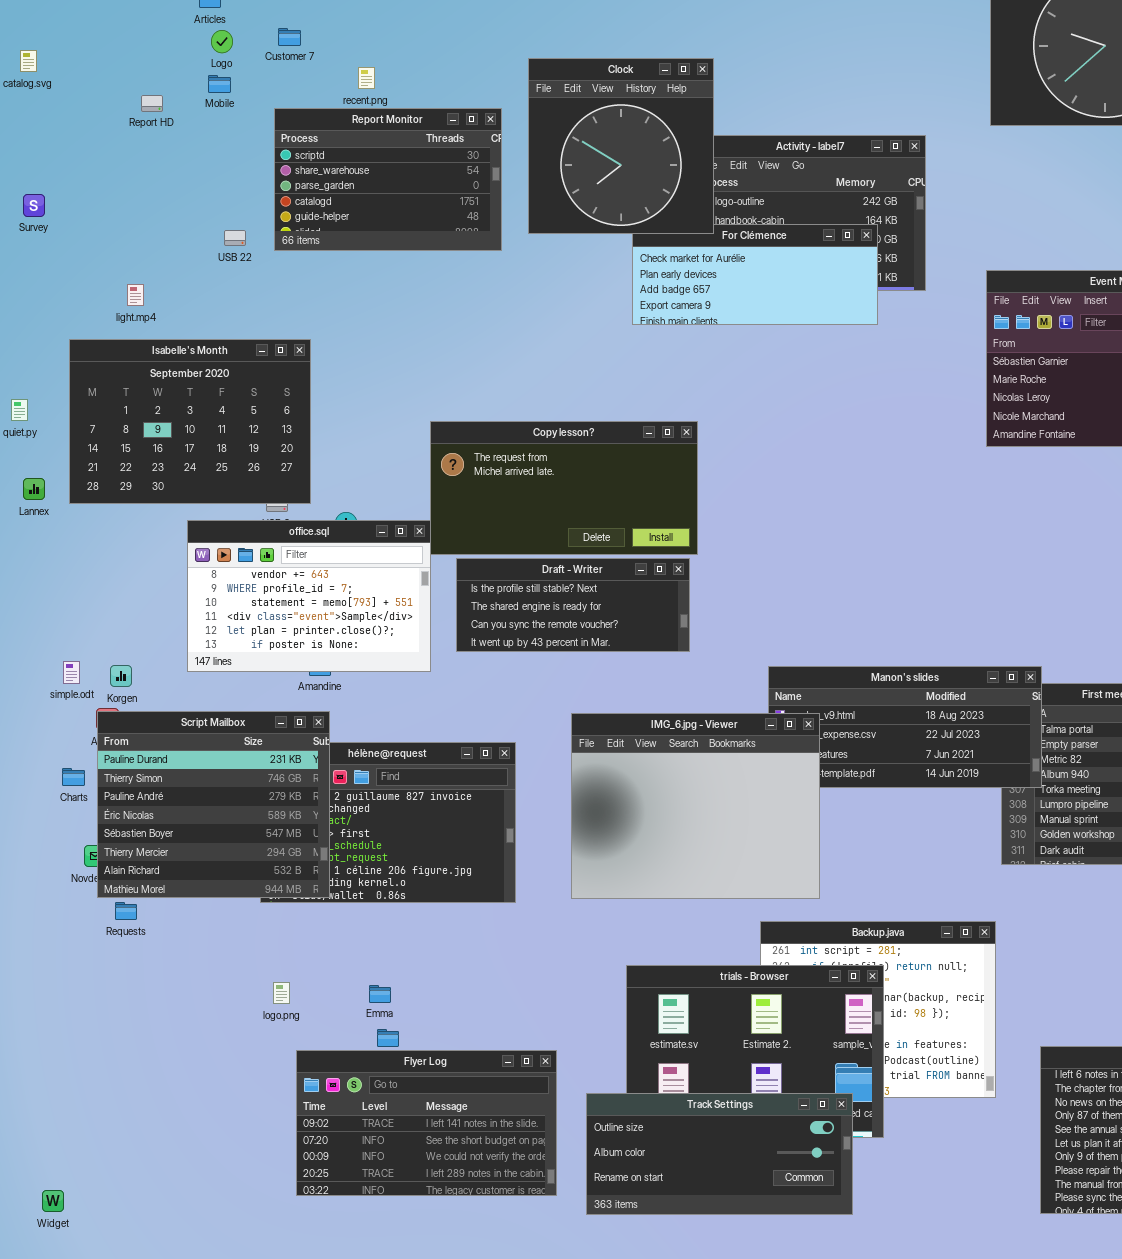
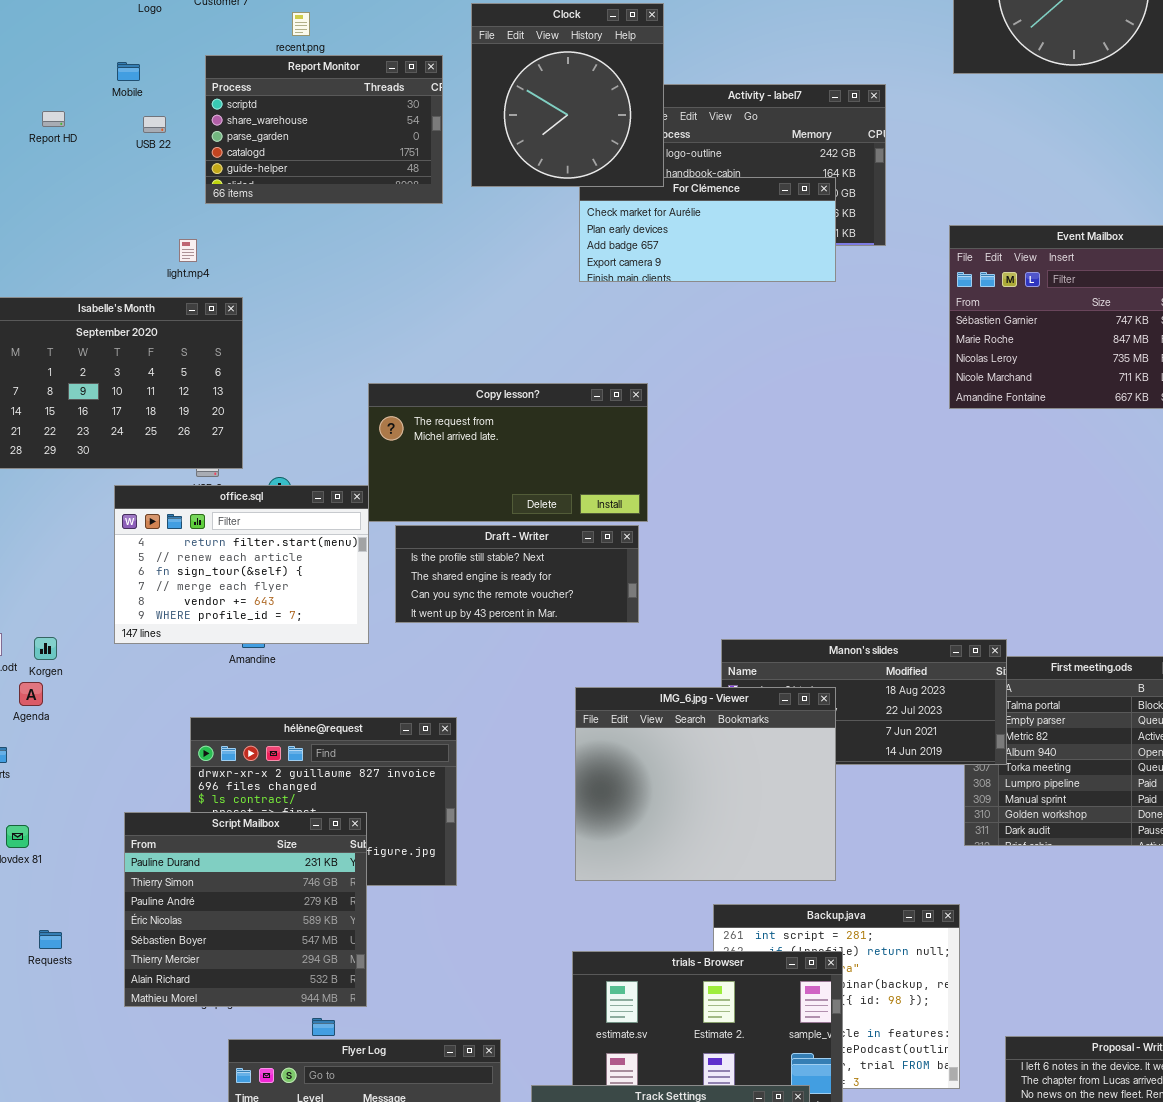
Mobile: [208,75,231,93] -> [117,62,140,81], moved
Report HD: [141,95,163,112] -> [42,111,65,127], moved
USB 22: [224,230,246,246] -> [143,116,166,133], moved
light.mp4: [127,284,144,306] -> [179,239,197,262], moved
office.sql: [187,520,431,672] -> [114,485,369,644], scrolled up 4 rows
Script Mailbox: [97,711,330,898] -> [124,812,367,1007], moved
IMG_6.jpg - Viewer: [571,713,820,899] -> [575,687,836,881], moved
Requests: [115,902,137,920] -> [39,930,62,949], moved

